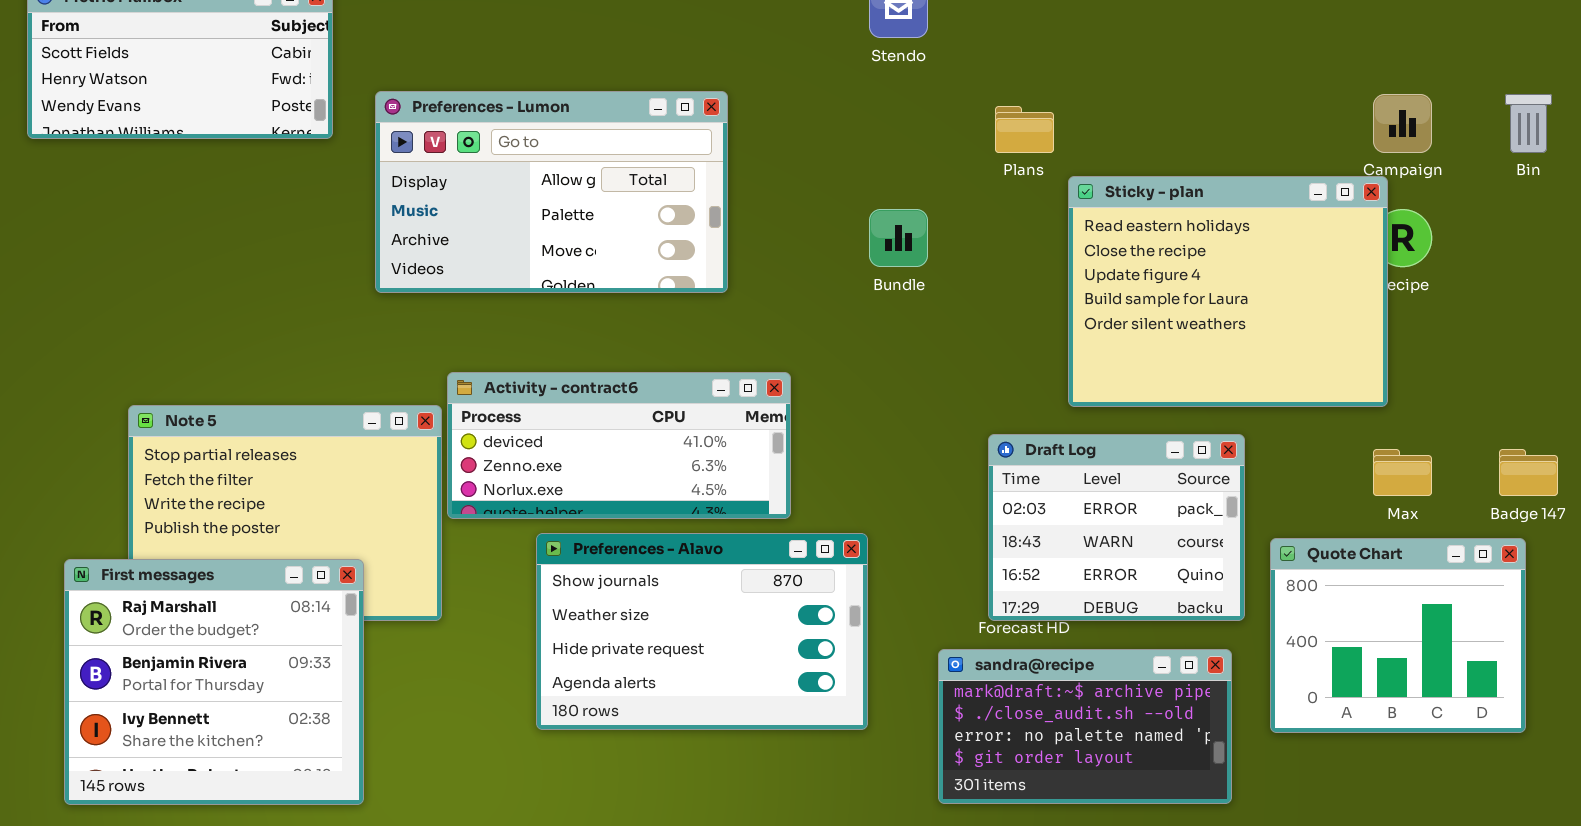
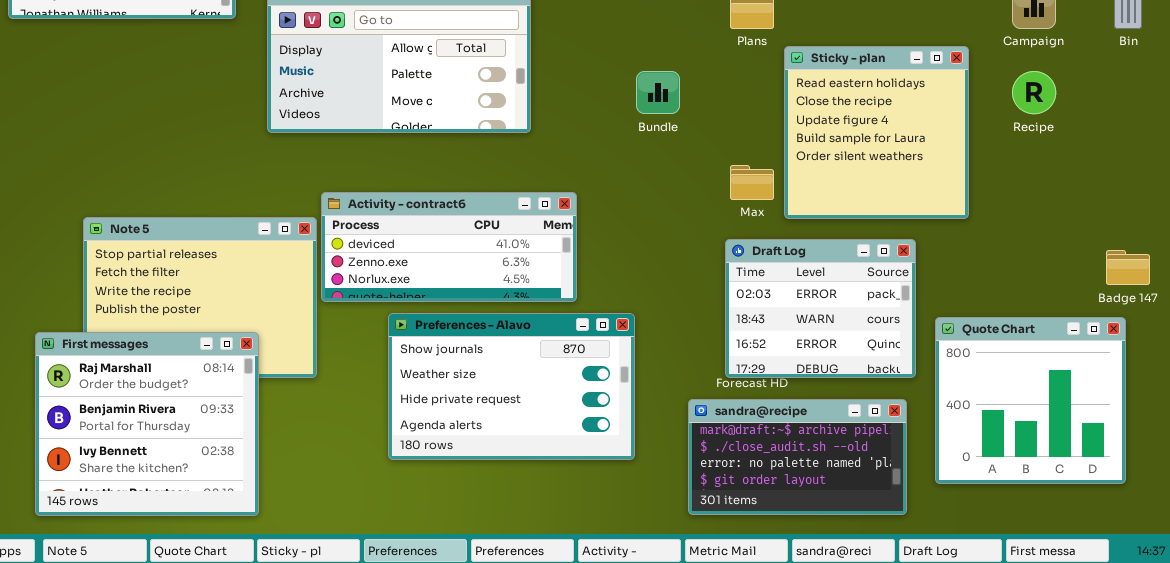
Sticky - plan: [1068,176,1388,407] -> [784,46,969,219], resized
Max: [1373,449,1432,496] -> [730,165,774,200], moved
Quote Chart: [1270,538,1526,733] -> [935,317,1126,484], resized

